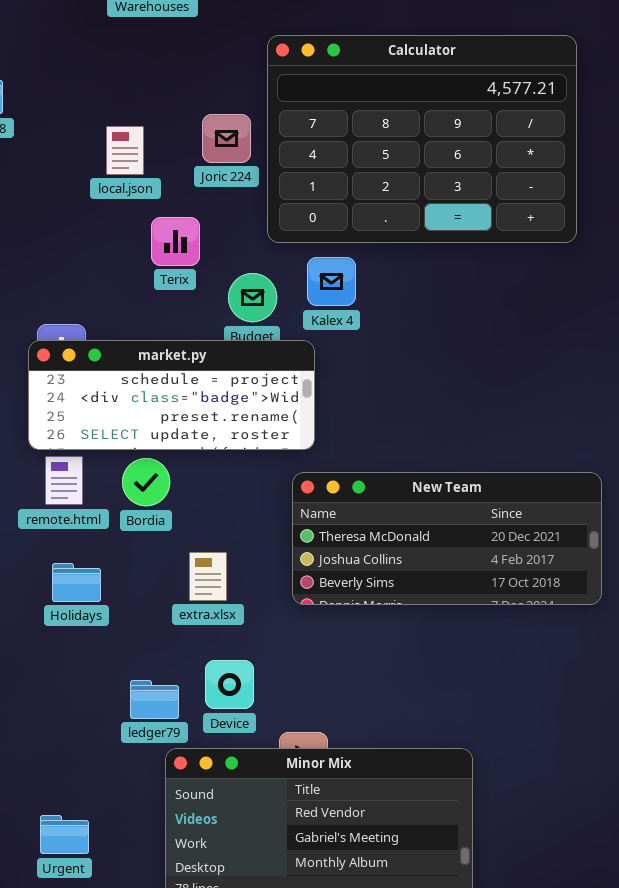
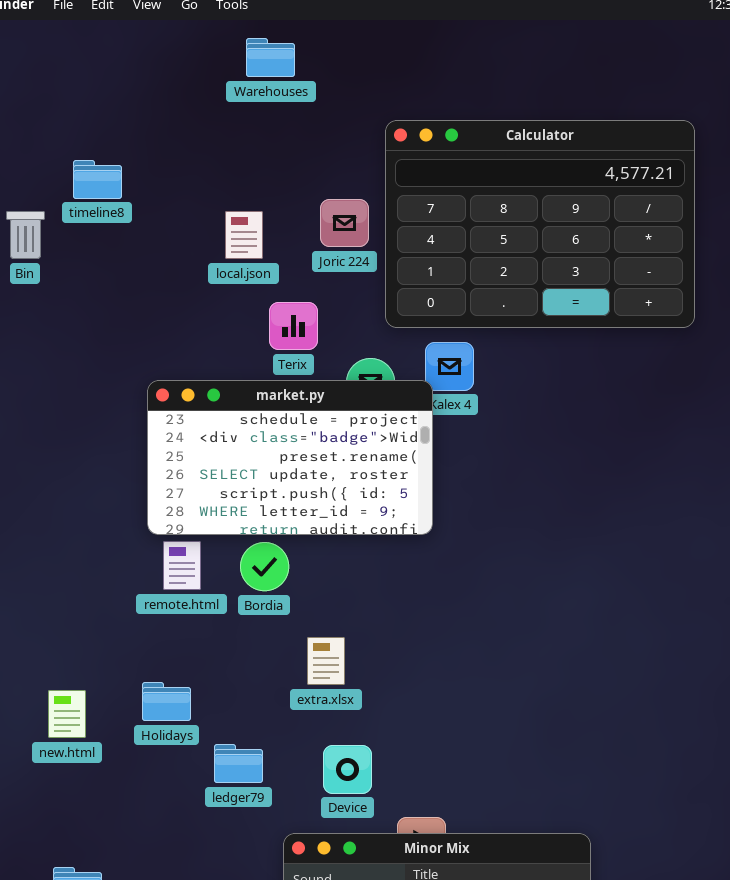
market.py: [28,340,315,450] -> [147,380,433,535], resized
New Team: [292,472,602,605] -> none, closed
Holidays: [52,563,101,602] -> [142,682,191,721], moved
ledger79: [130,680,179,719] -> [214,744,263,783], moved

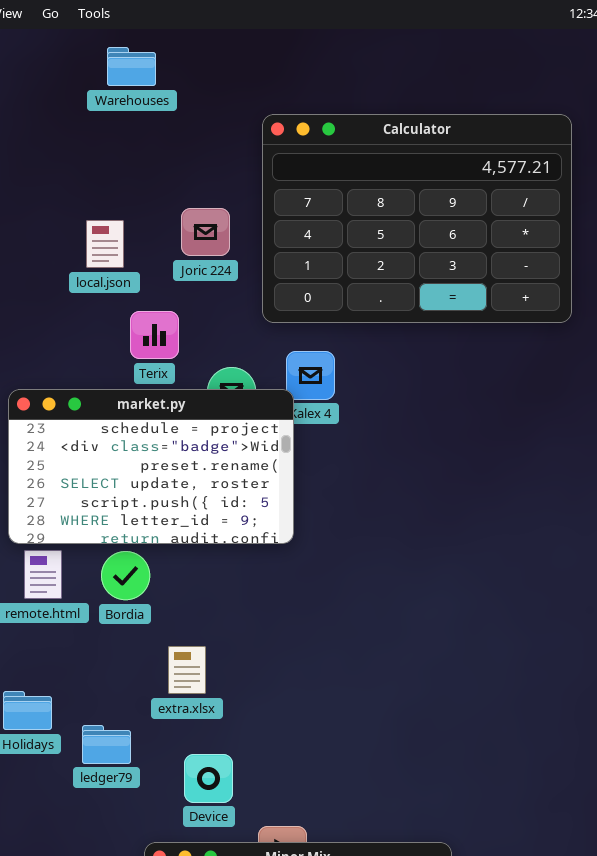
Calculator: [385,120,695,328] -> [262,114,572,323], moved
ledger79: [214,744,263,783] -> [82,725,131,764], moved

